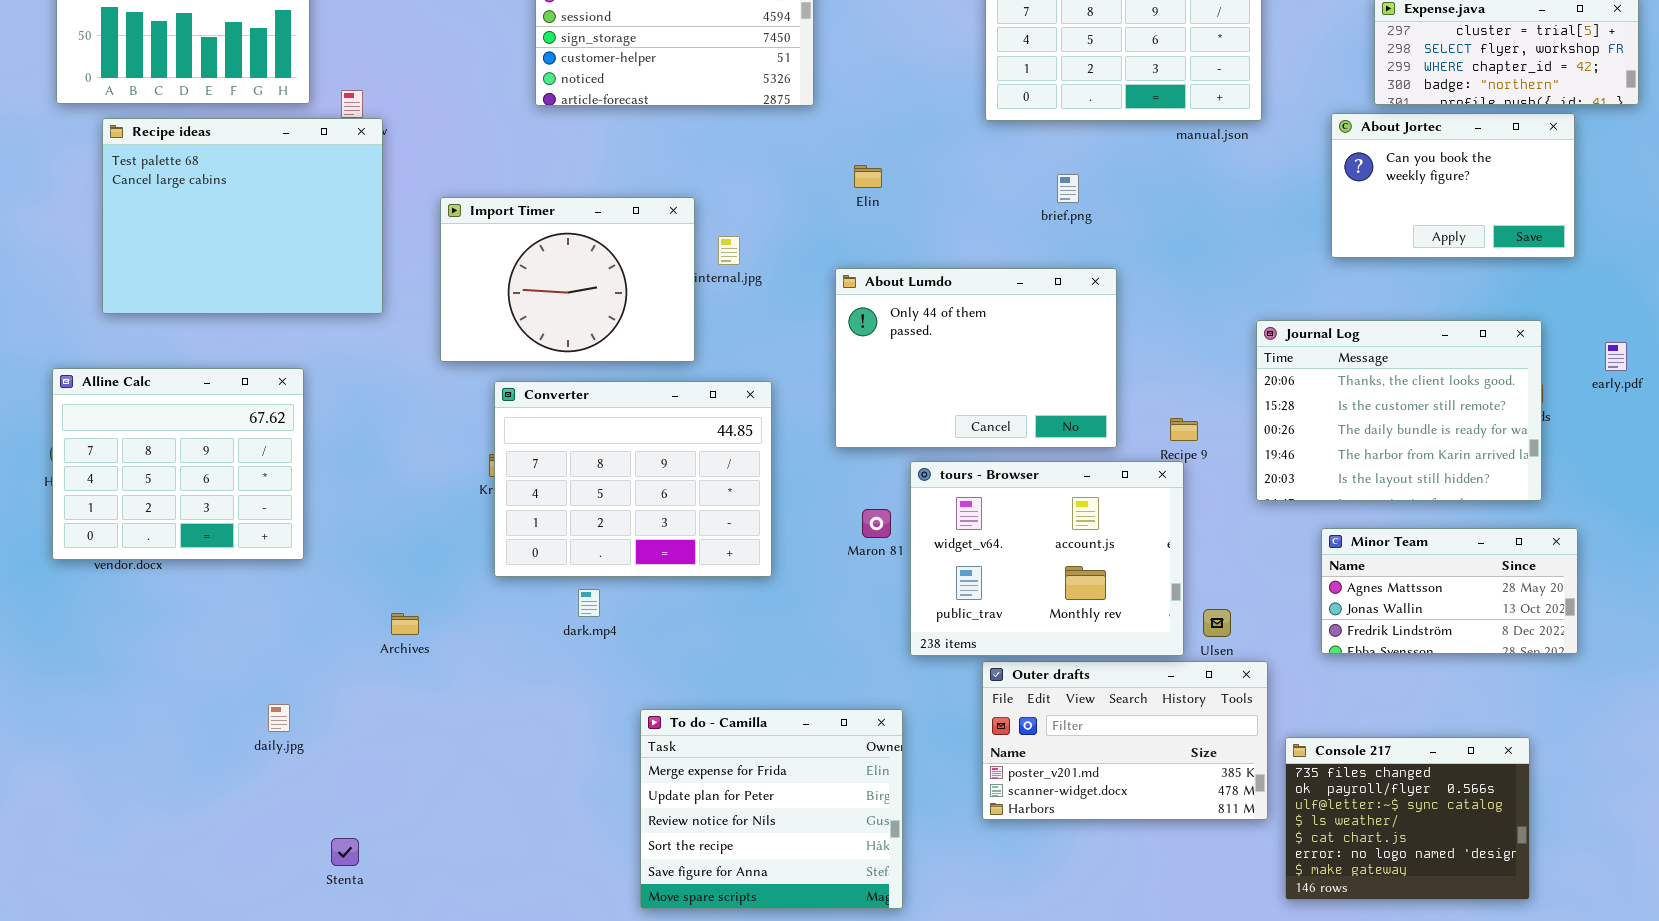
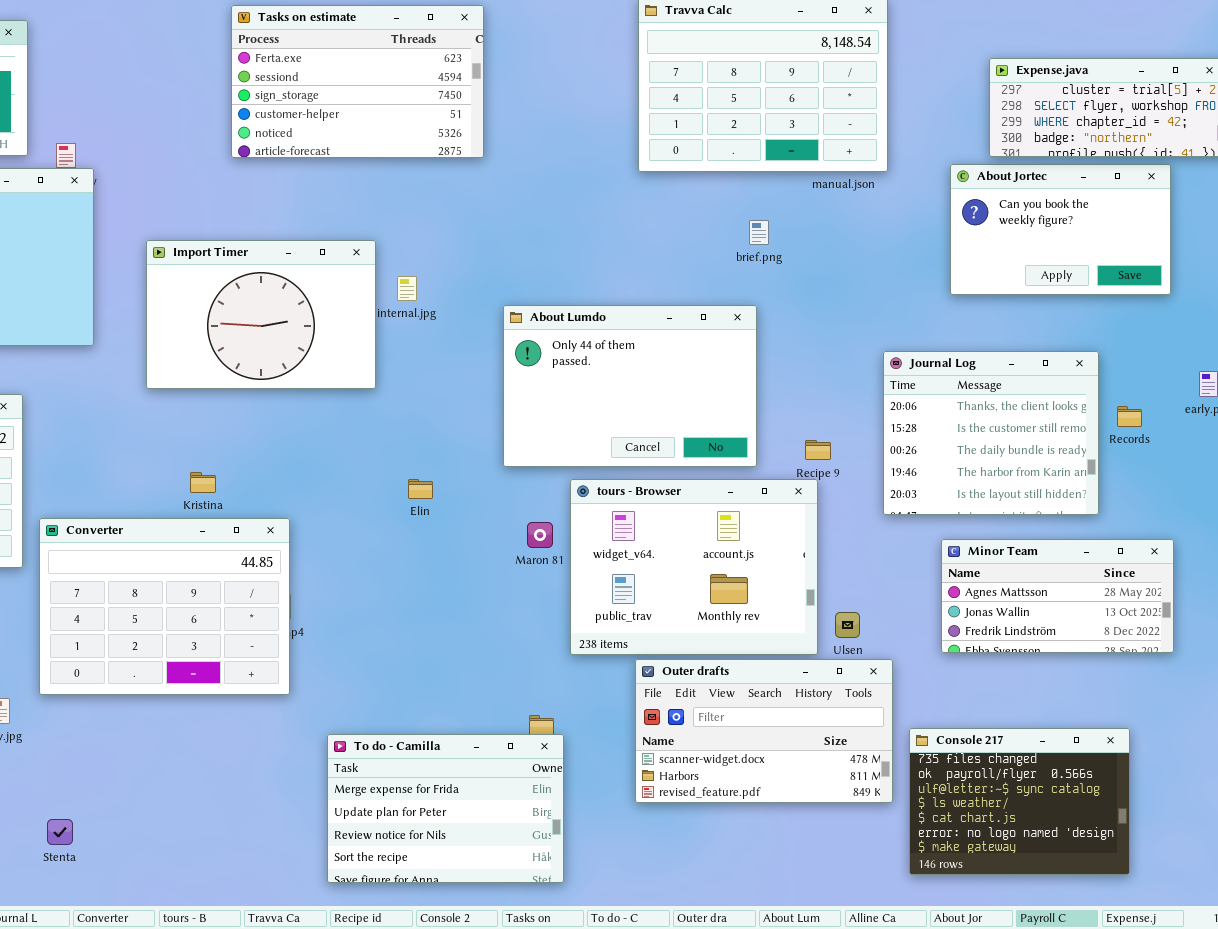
Elin: [854,165,882,188] -> [408,479,433,499], moved
brief.png: [1057,174,1079,203] -> [749,220,769,245], moved
Journal Log: [1256,320,1542,501] -> [883,351,1099,515], resized
Converter: [494,381,772,577] -> [39,518,290,695], moved
Outer drafts: [982,661,1268,820] -> [635,659,893,803], scrolled down 1 row
To do - Camilla: [640,709,903,909] -> [327,734,564,883], resized

